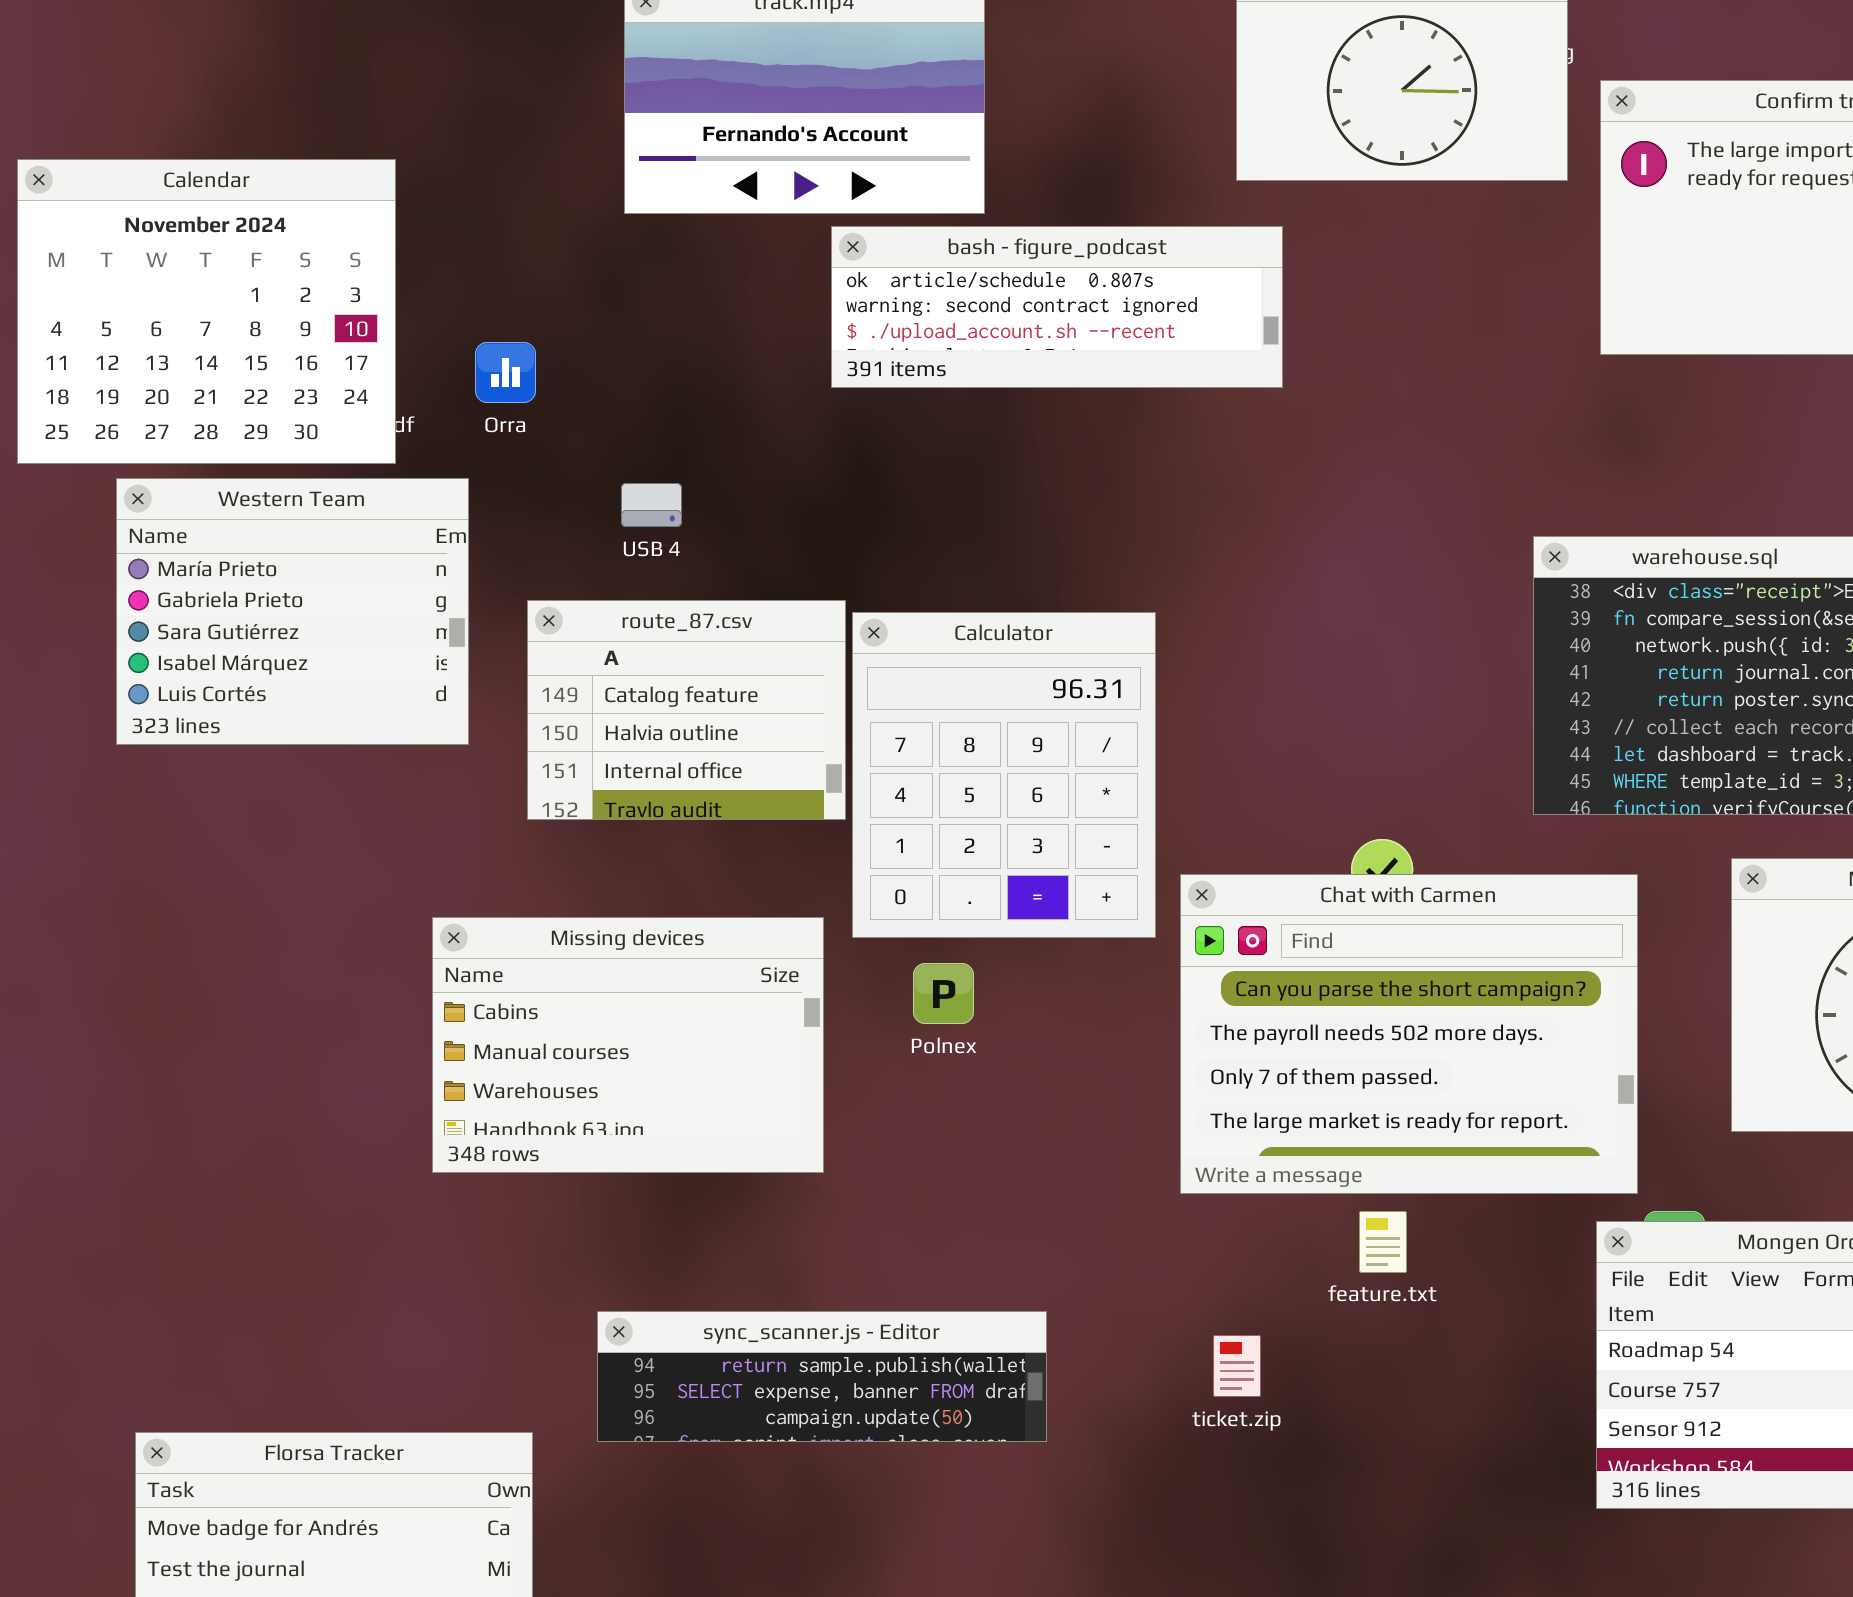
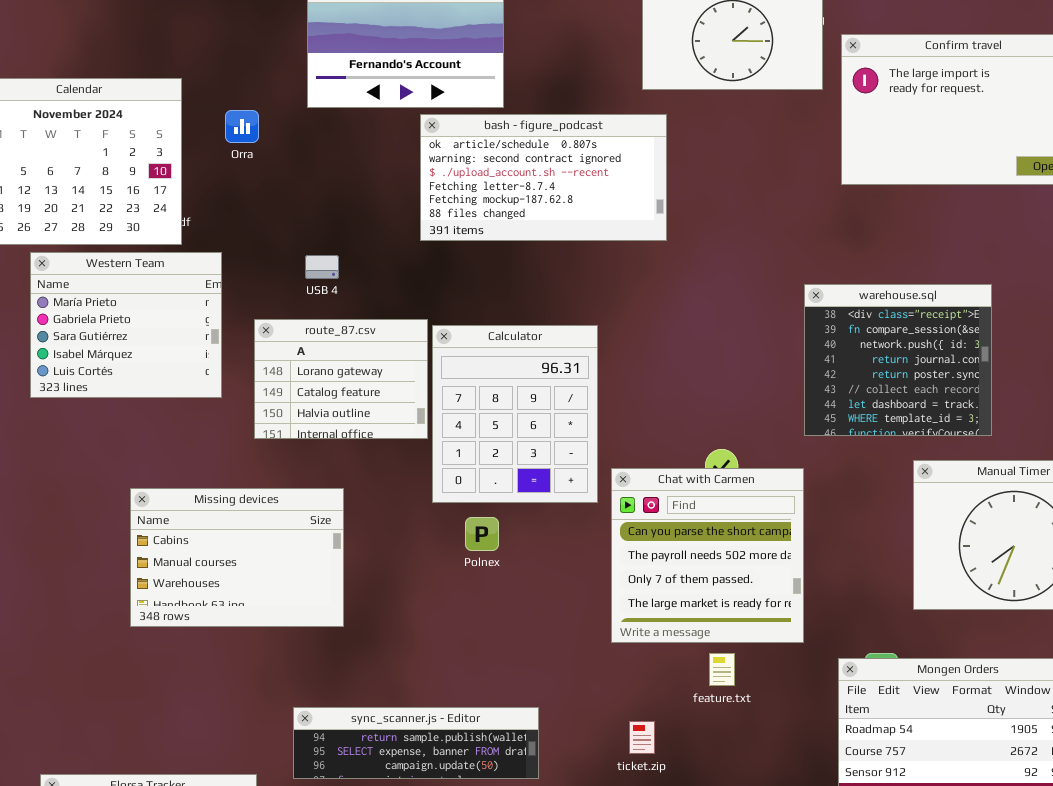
bash - figure_podcast: [831,226,1283,388] -> [420,114,667,241], resized
Orra: [475,342,536,403] -> [225,110,259,143], moved
route_87.csv: [527,600,846,820] -> [254,319,428,439], scrolled up 1 row
Chat with Carmen: [1180,874,1638,1194] -> [611,468,804,643], resized
Missing devices: [432,917,824,1173] -> [130,488,344,627], moved

